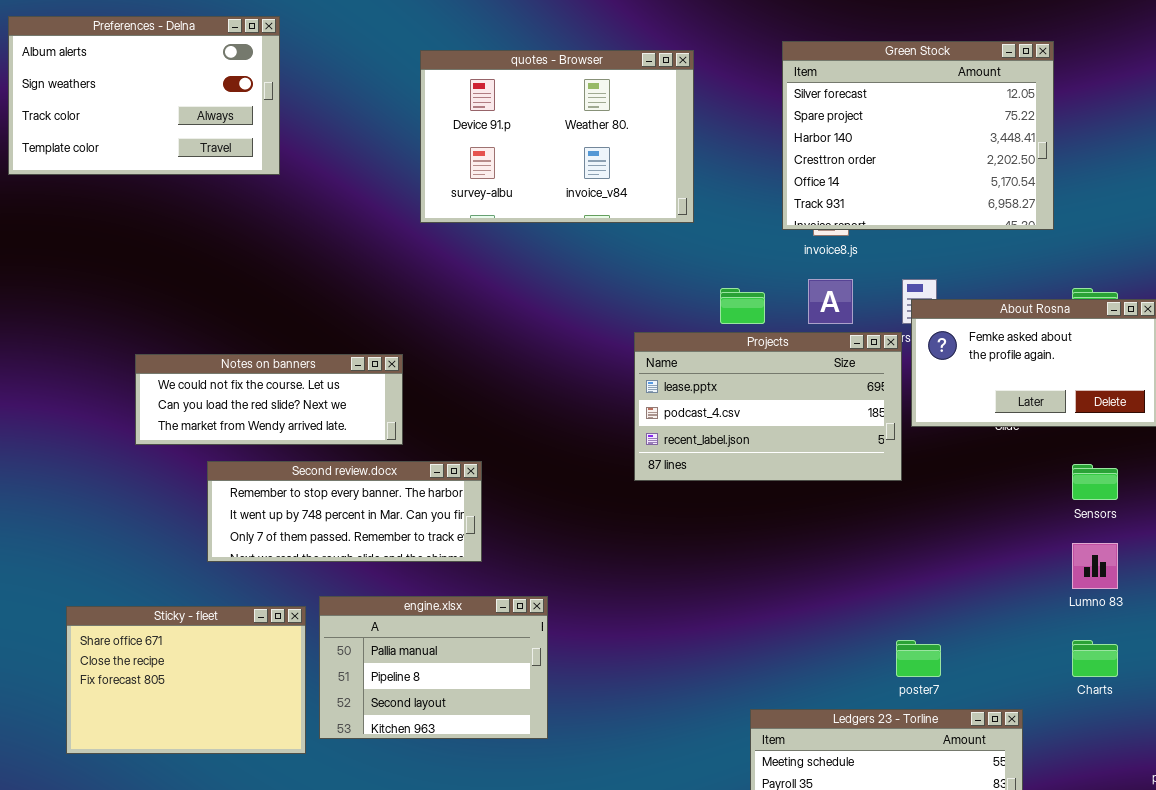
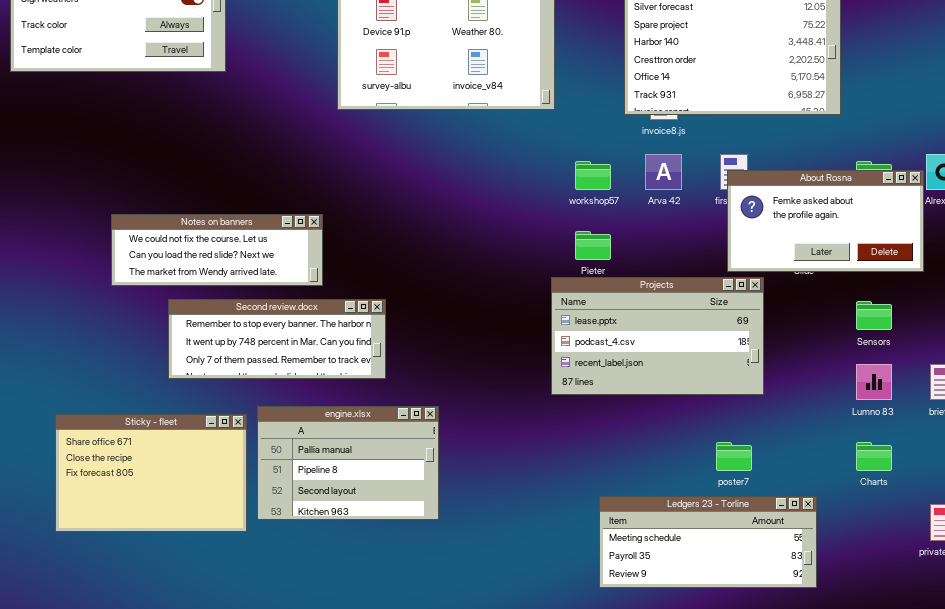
Projects: [634,332,902,481] -> [551,277,764,395], moved

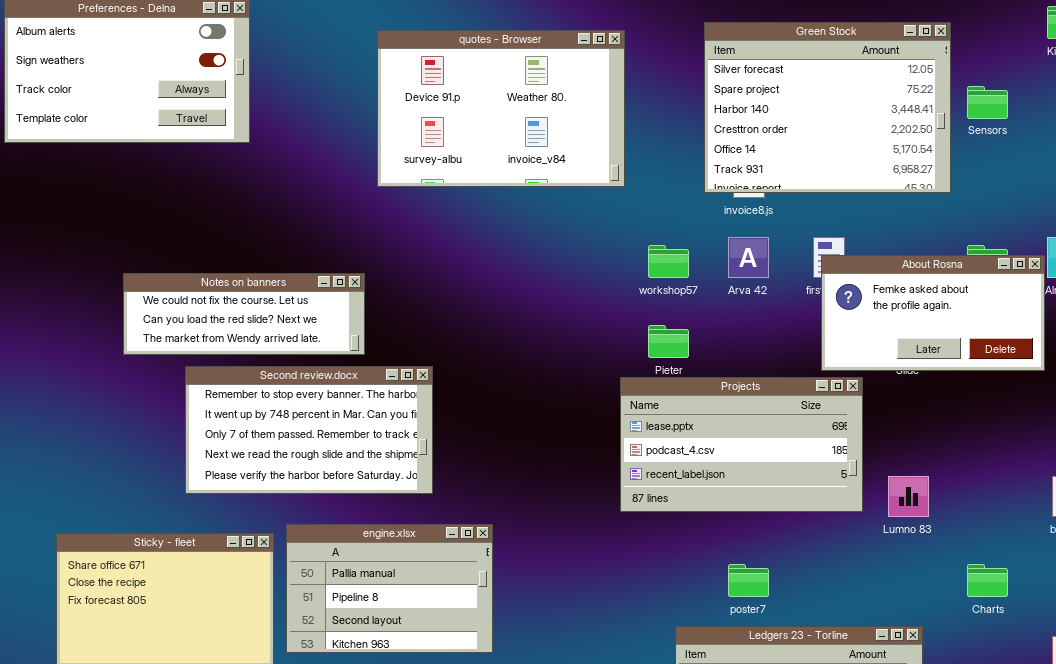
Notes on banners: [111,214,323,286] -> [123,273,365,355], moved
Second review.docx: [168,299,386,379] -> [185,366,433,494], resized
Sensors: [856,301,892,330] -> [967,86,1008,119], moved
Lumno 83: [856,364,892,400] -> [888,476,929,517], moved
poster7: [716,442,752,471] -> [728,564,769,597], moved

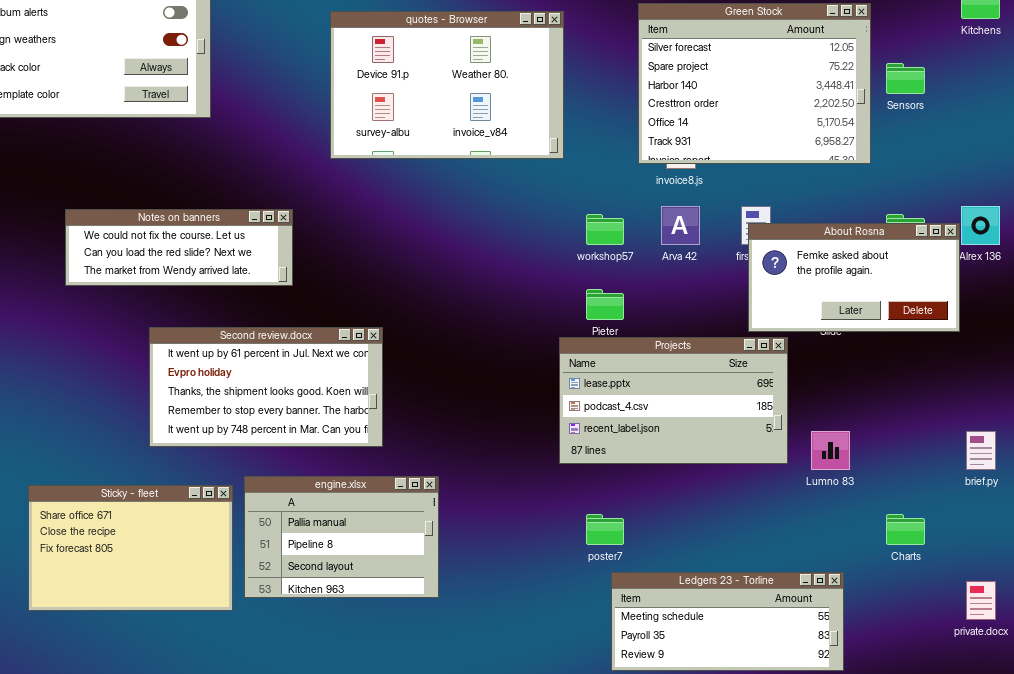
Notes on banners: [123,273,365,355] -> [65,209,293,286], moved
Second review.docx: [185,366,433,494] -> [149,327,383,447], scrolled up 3 rows
poster7: [728,564,769,597] -> [586,514,624,545], moved

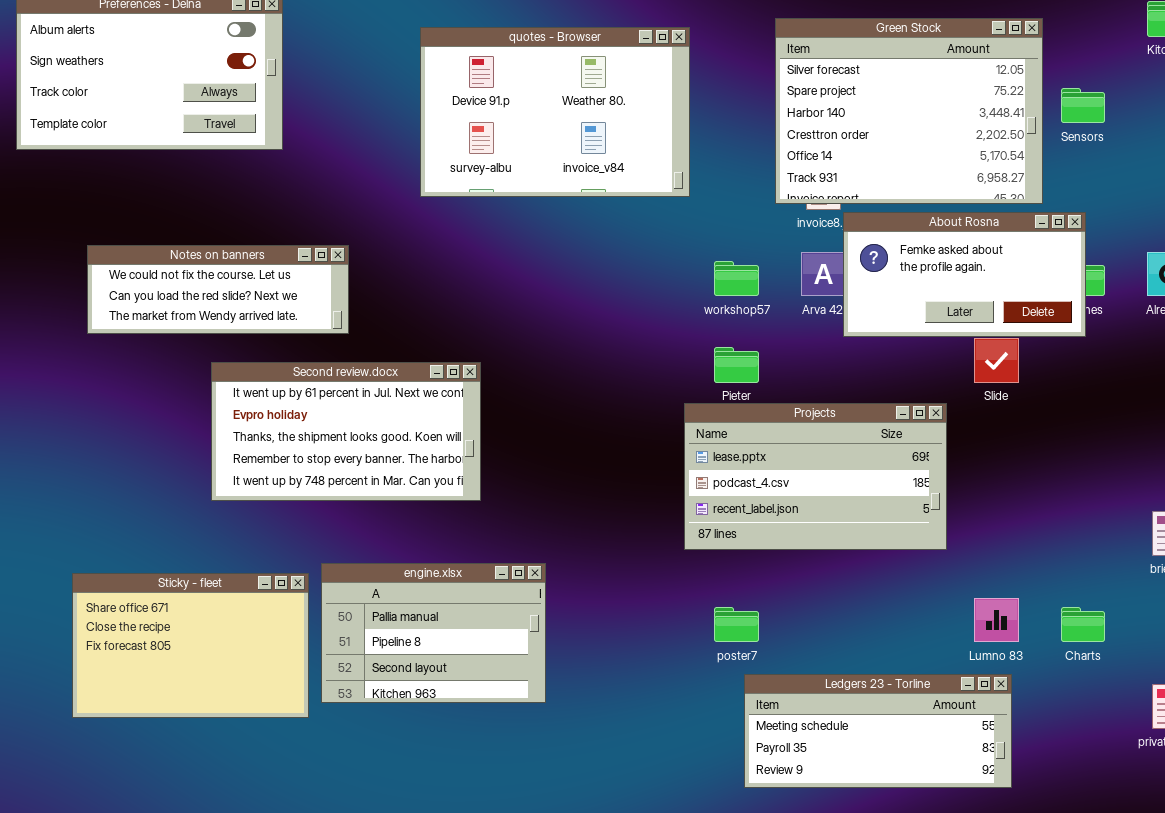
Notes on banners: [65,209,293,286] -> [87,245,349,334], moved
About Rosna: [748,223,960,332] -> [843,212,1086,337], moved
Second review.docx: [149,327,383,447] -> [211,362,481,501], moved
Lumno 83: [811,431,850,470] -> [974,598,1019,642], moved

